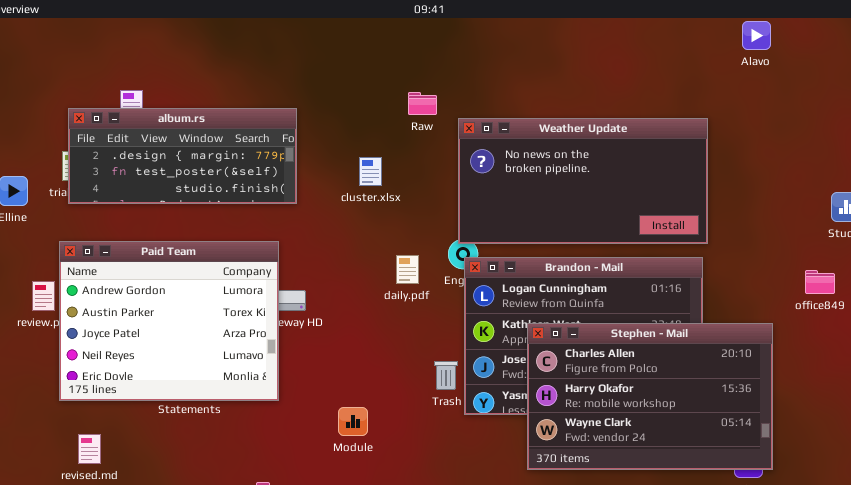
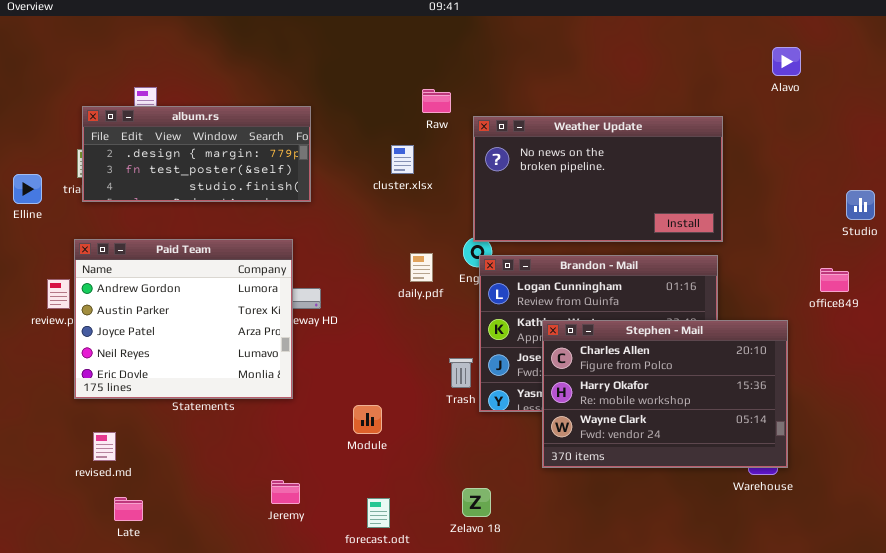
Alavo: [742,21,771,50] -> [772,47,801,76], moved
cluster.xlsx: [359,157,382,186] -> [391,145,414,174], moved

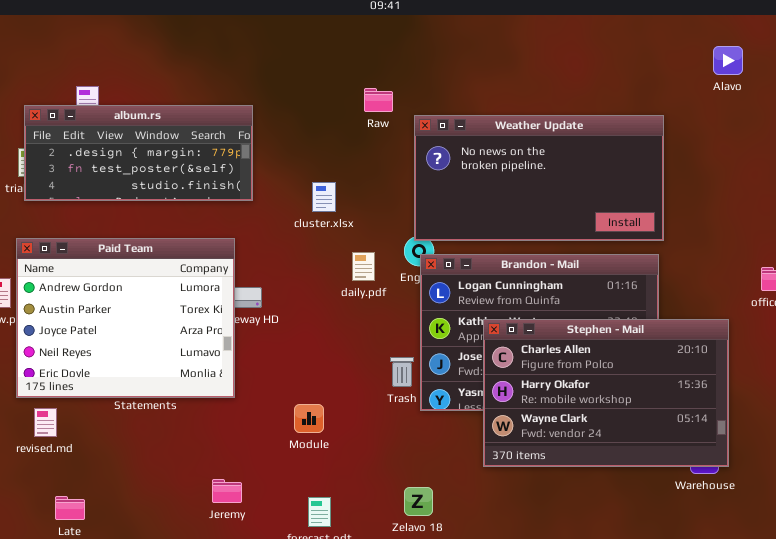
cluster.xlsx: [391,145,414,174] -> [312,182,336,212], moved
revised.md: [93,432,116,461] -> [34,408,57,437], moved

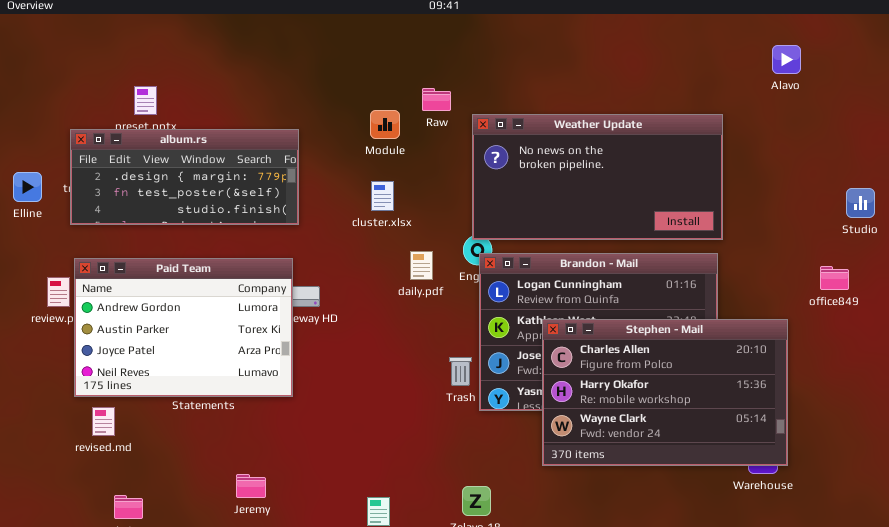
album.rs: [24,105,253,201] -> [70,129,299,225], moved
Paid Team: [16,238,235,398] -> [74,258,293,397], resized
Module: [294,404,324,433] -> [370,110,400,139], moved
Jeremy: [212,479,242,503] -> [236,474,266,498], moved

